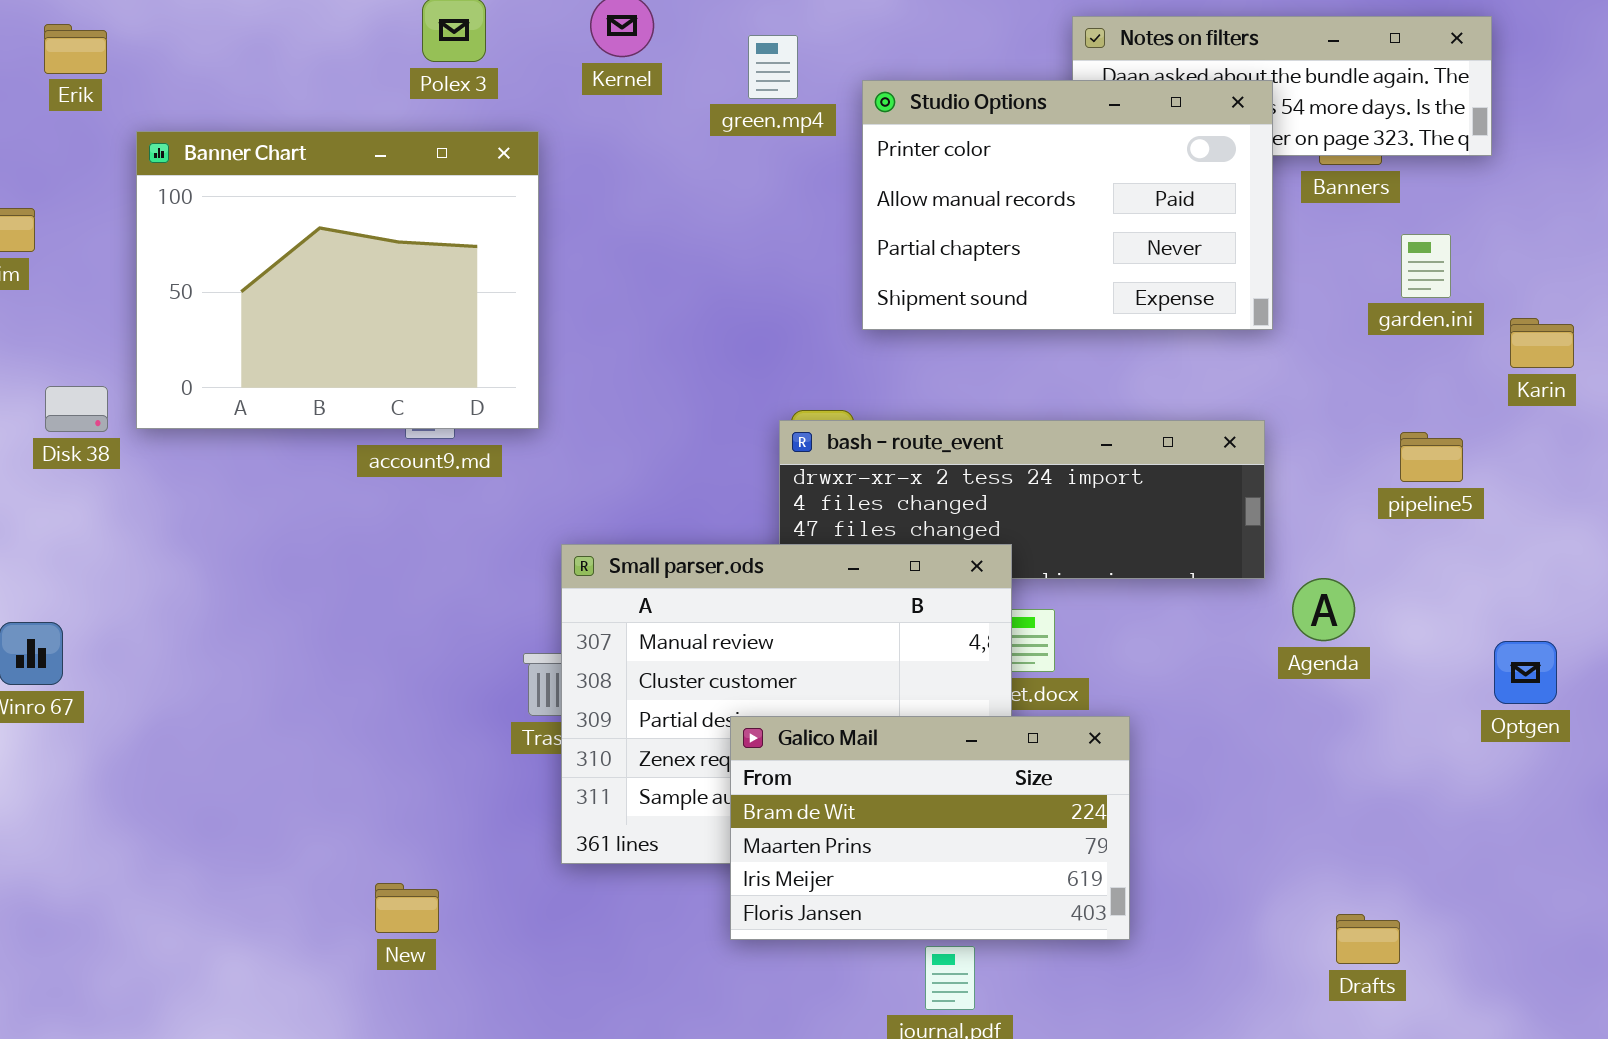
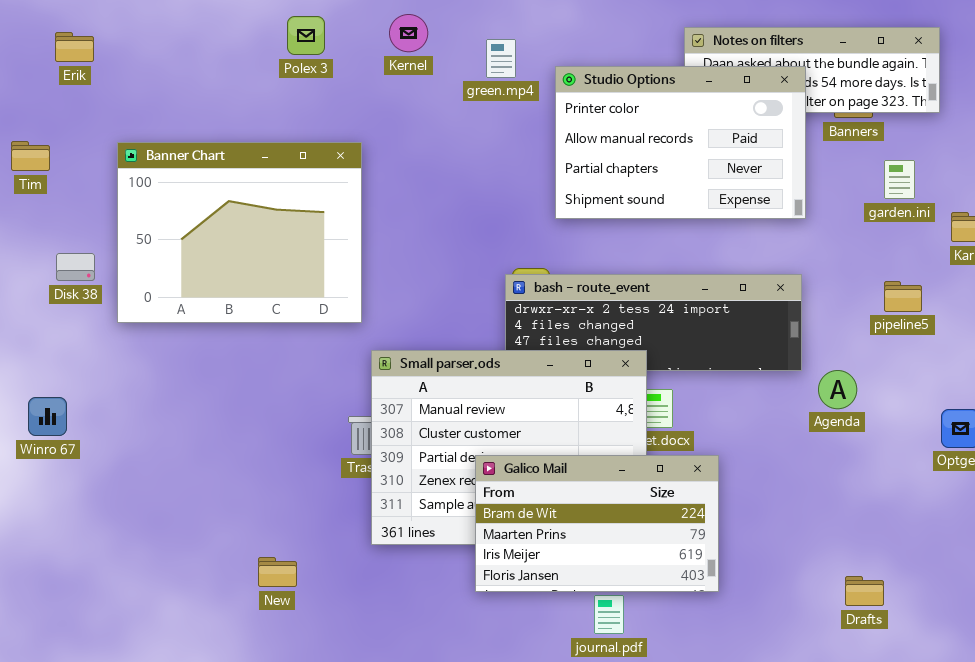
Banner Chart: [136,131,539,429] -> [117,142,362,323], moved

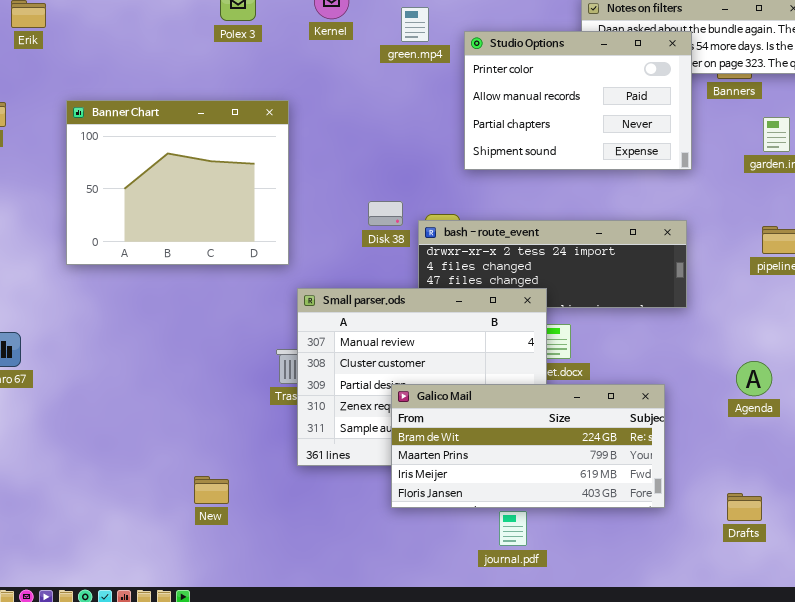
Disk 38: [56,253,95,281] -> [368,201,403,226], moved
Agenda: [818,370,857,409] -> [736,361,772,396], moved
Galico Mail: [475,455,719,592] -> [391,384,665,508], resized

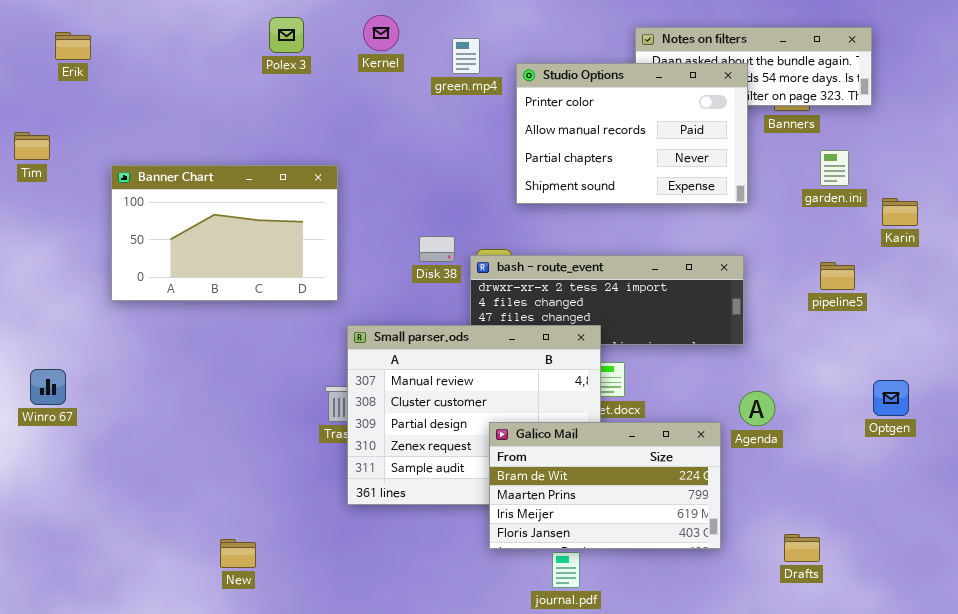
Banner Chart: [66,100,289,265] -> [111,165,338,301], resized
Agenda: [736,361,772,396] -> [739,391,775,426], moved
Galico Mail: [391,384,665,508] -> [489,422,721,549], resized
New: [194,476,229,504] -> [220,539,256,568], moved

